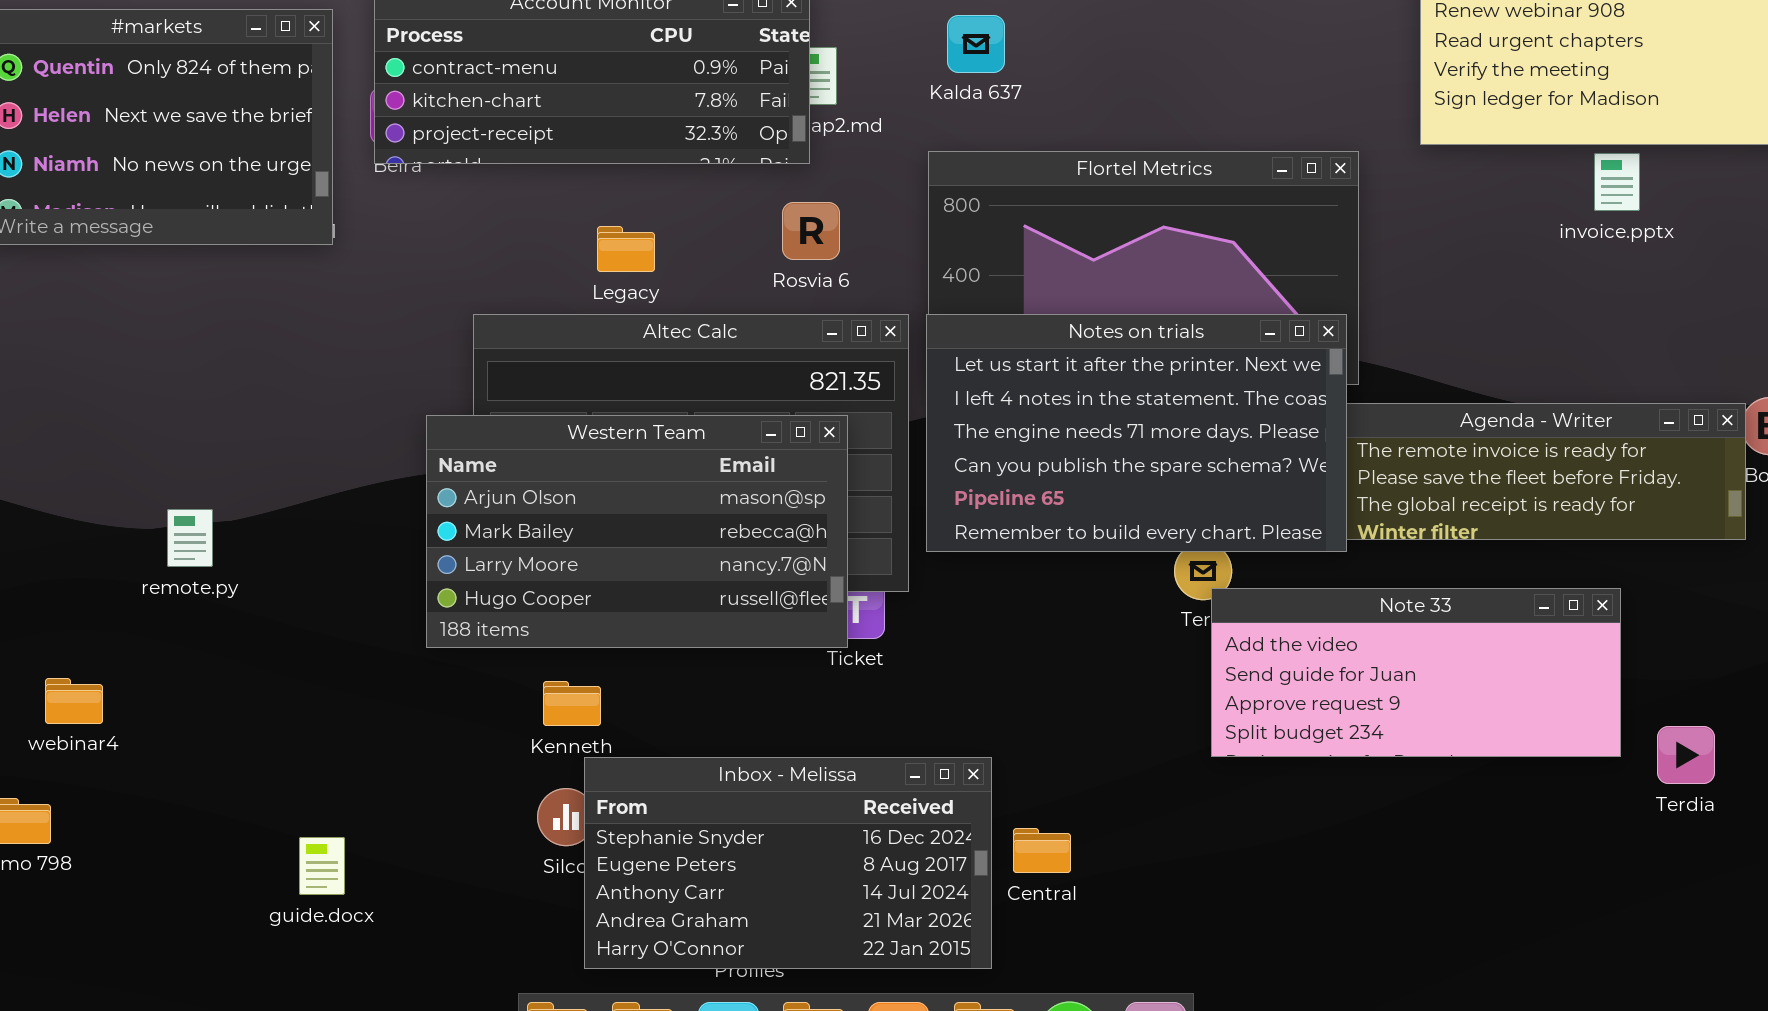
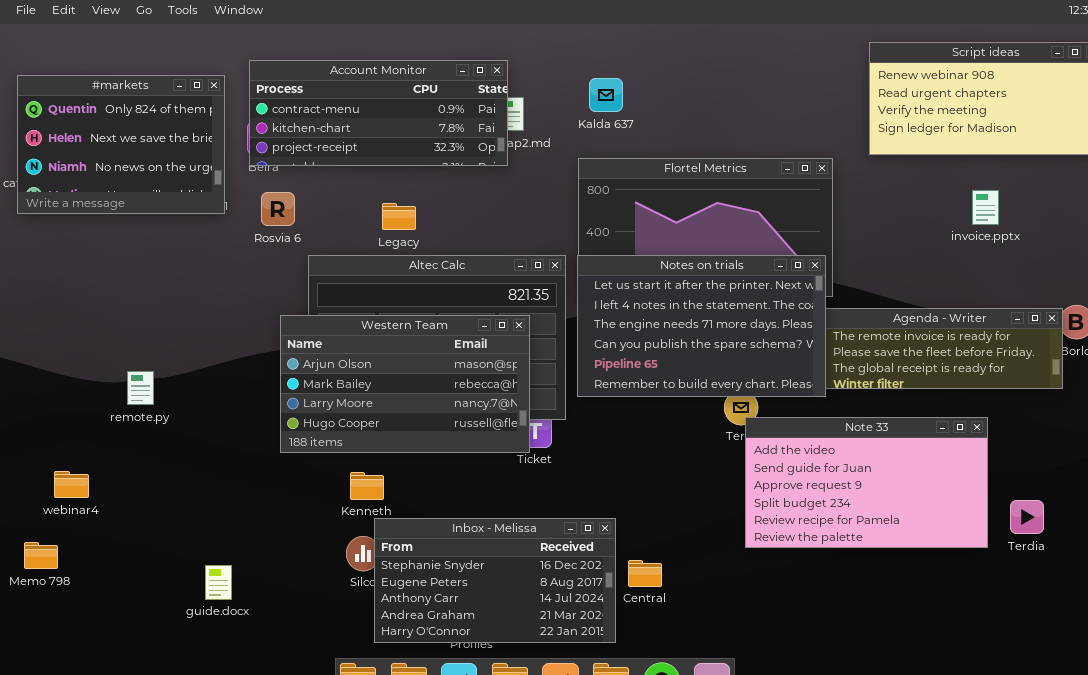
invoice.pptx: [1594,153,1640,211] -> [972,190,999,225], moved
Rosvia 6: [782,202,840,260] -> [261,192,295,226], moved
Note 33: [1211,588,1621,757] -> [745,417,988,548], resized

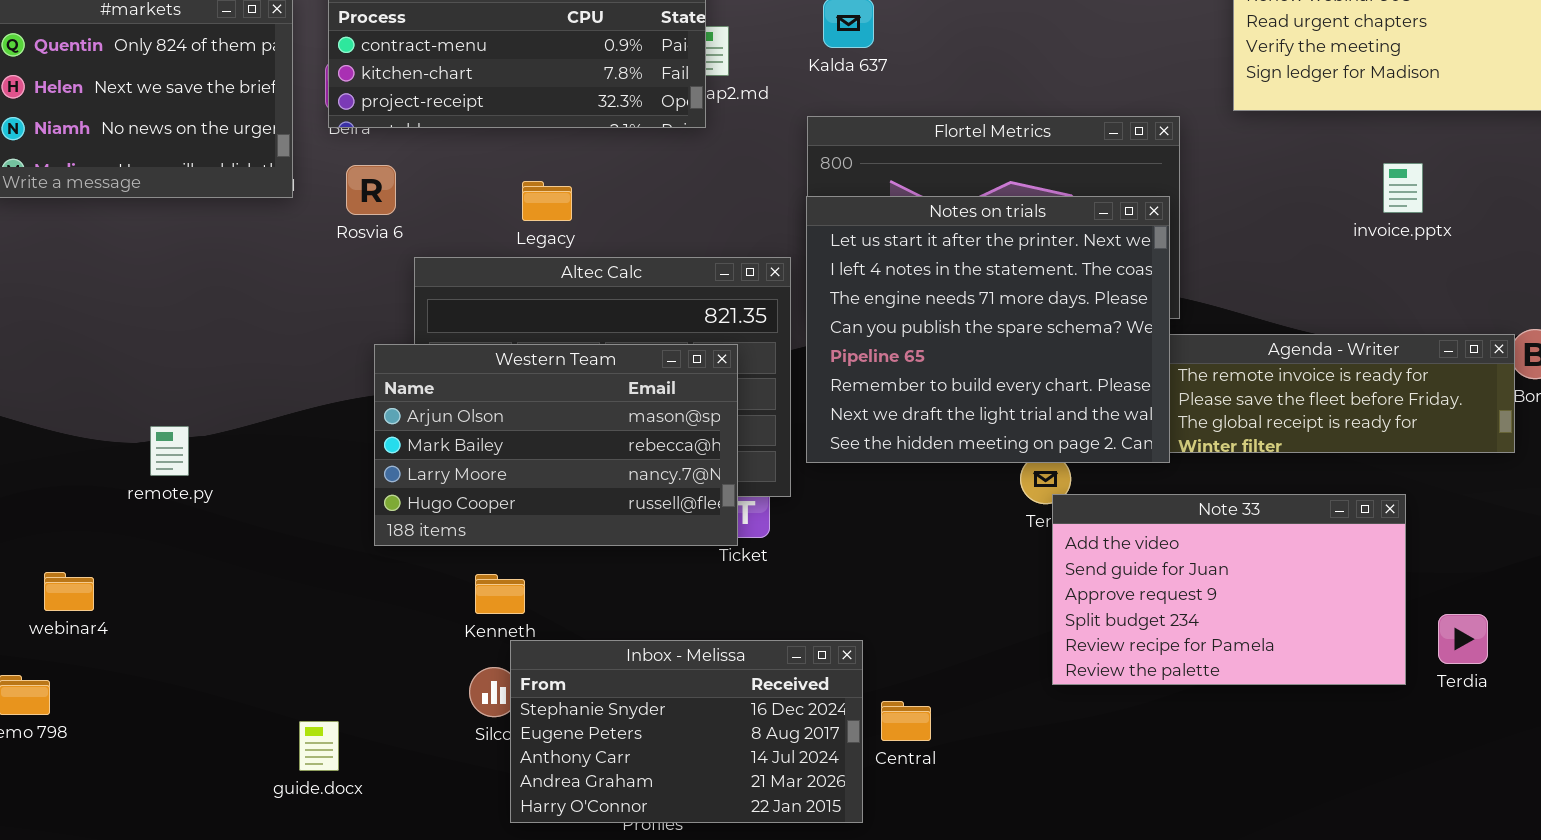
Notes on trials: [577,255,826,397] -> [806,196,1170,463], resized
guide.docx: [205,565,232,600] -> [299,721,339,771], moved

